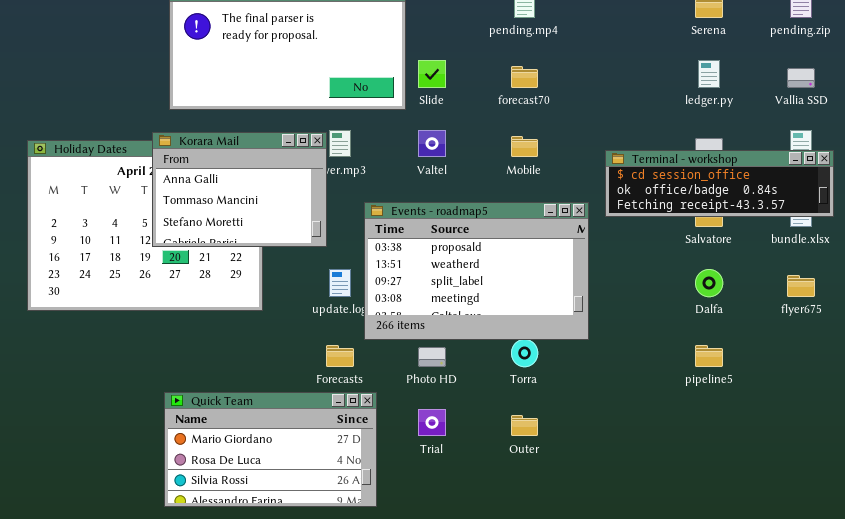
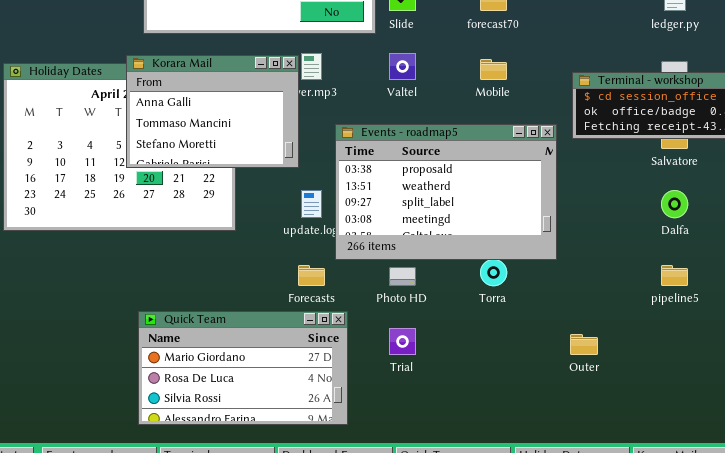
Outer: [511,415,538,436] -> [570,334,598,355], moved

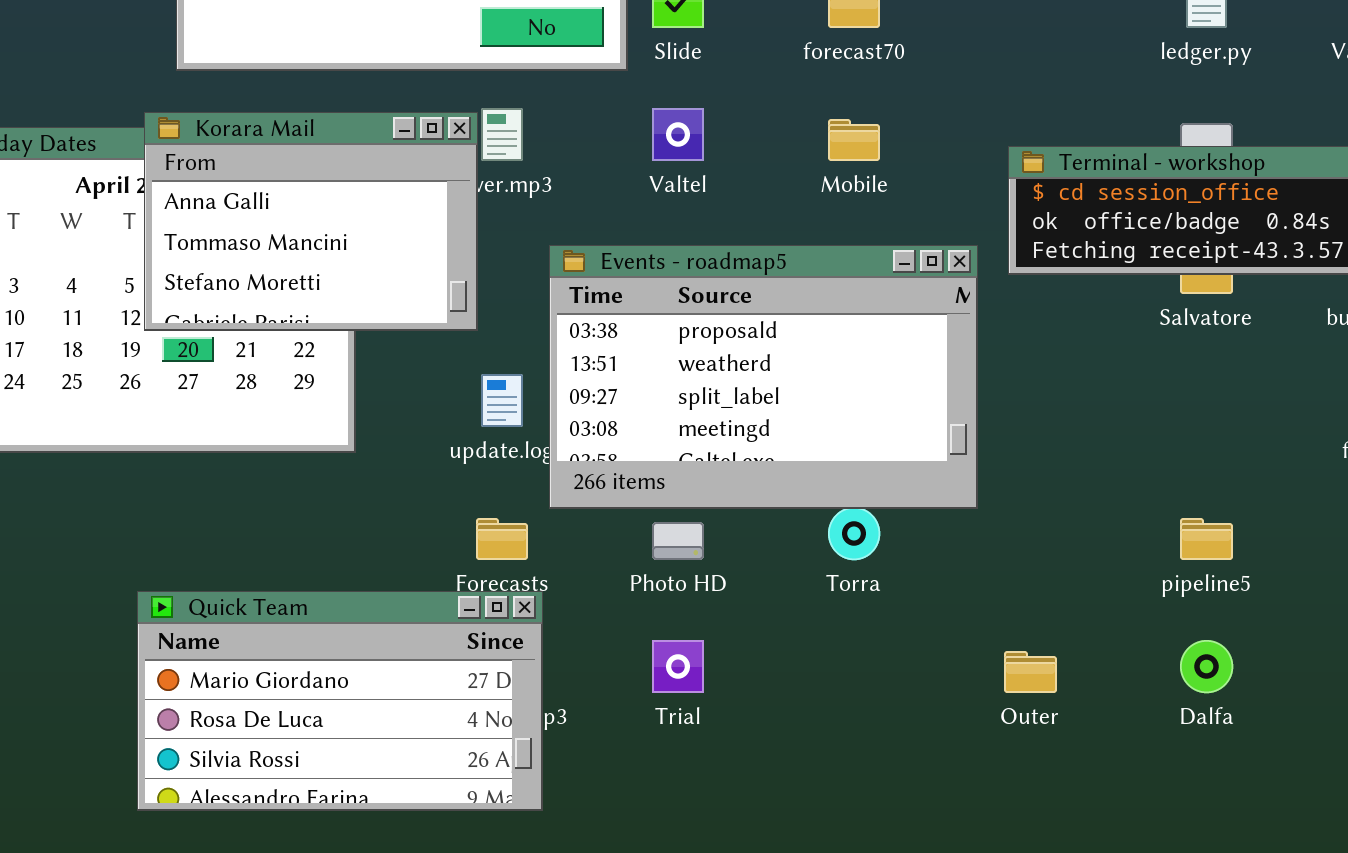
Dalfa: [661,190,688,218] -> [1180,640,1233,693], moved
Quick Team: [138,311,348,425] -> [137,591,543,811], moved

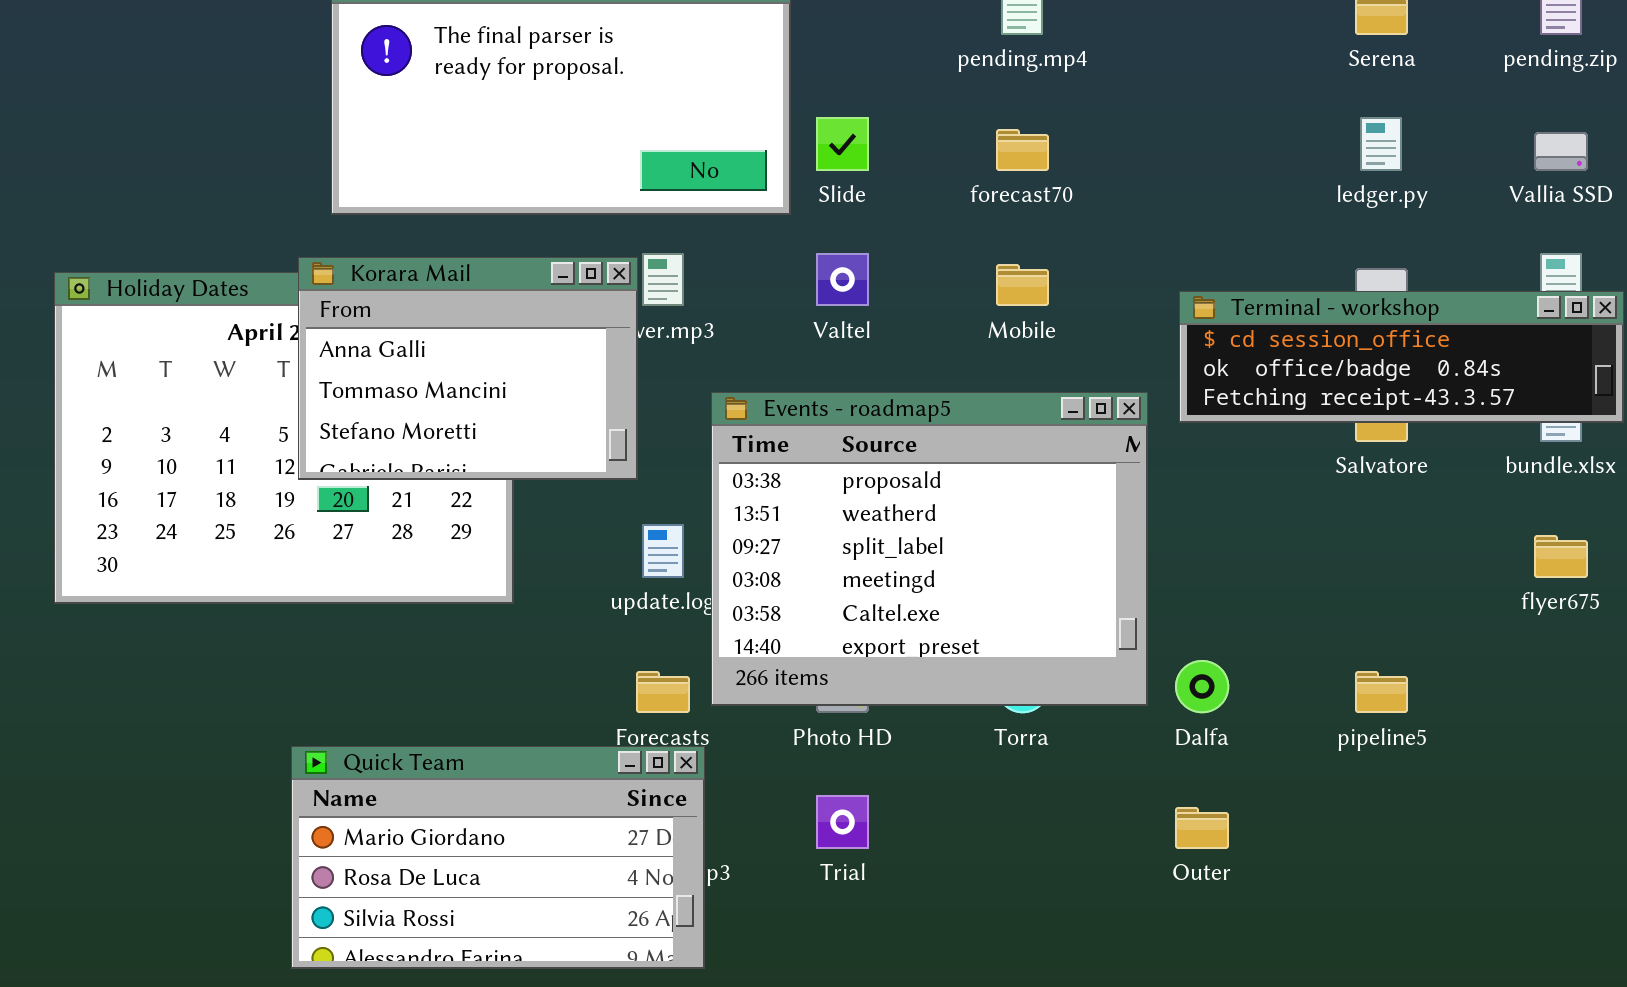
Events - roadmap5: [549,245,978,509] -> [711,392,1148,706], resized
Dalfa: [1180,640,1233,693] -> [1175,660,1229,713], moved

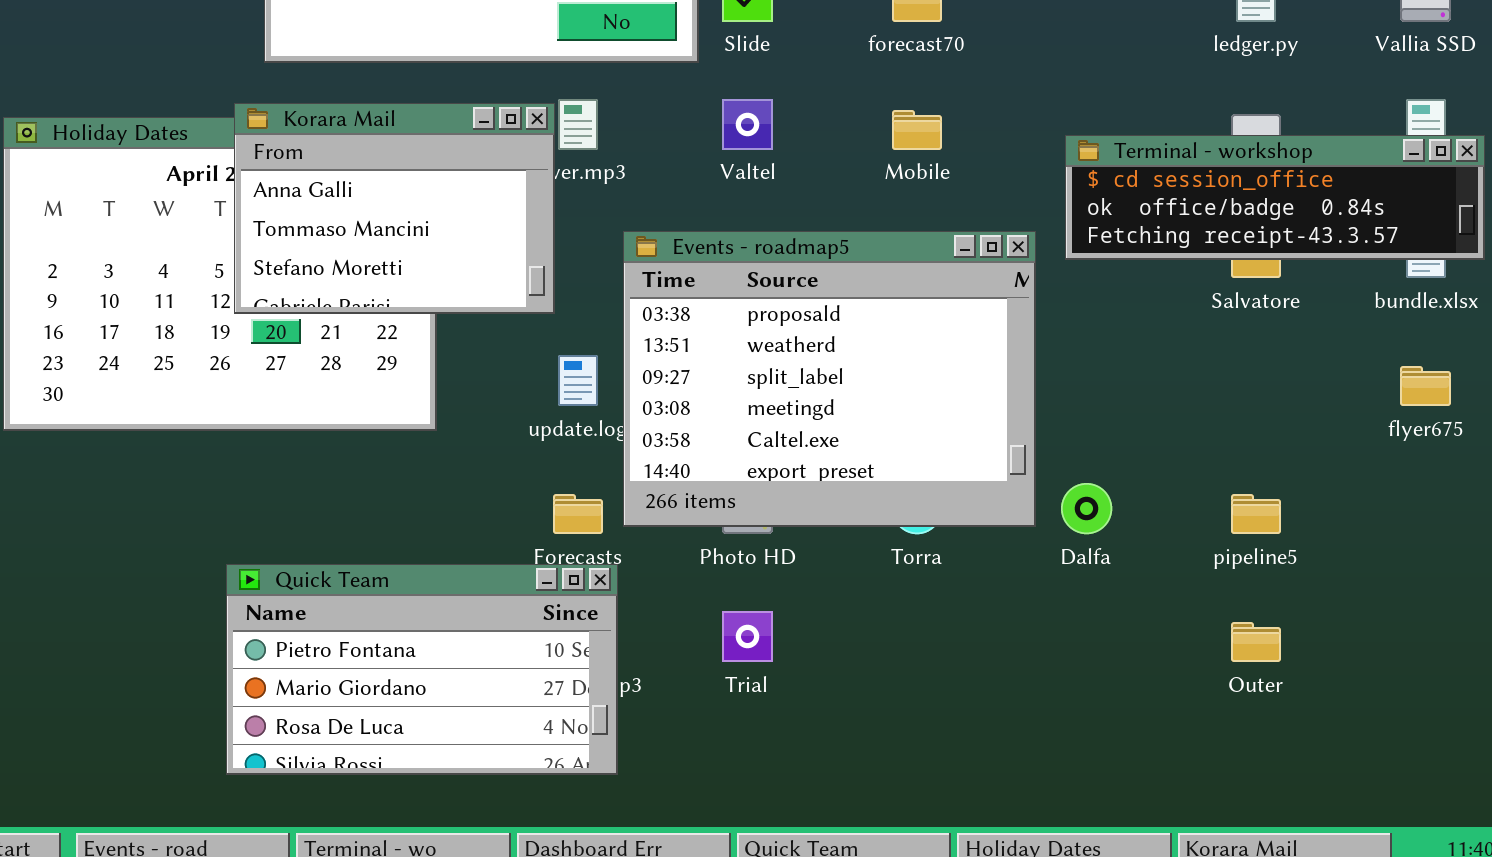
Quick Team: [291,746,705,969] -> [226,564,618,775], scrolled up 1 row
Outer: [1175,807,1229,849] -> [1231,622,1281,662], moved

